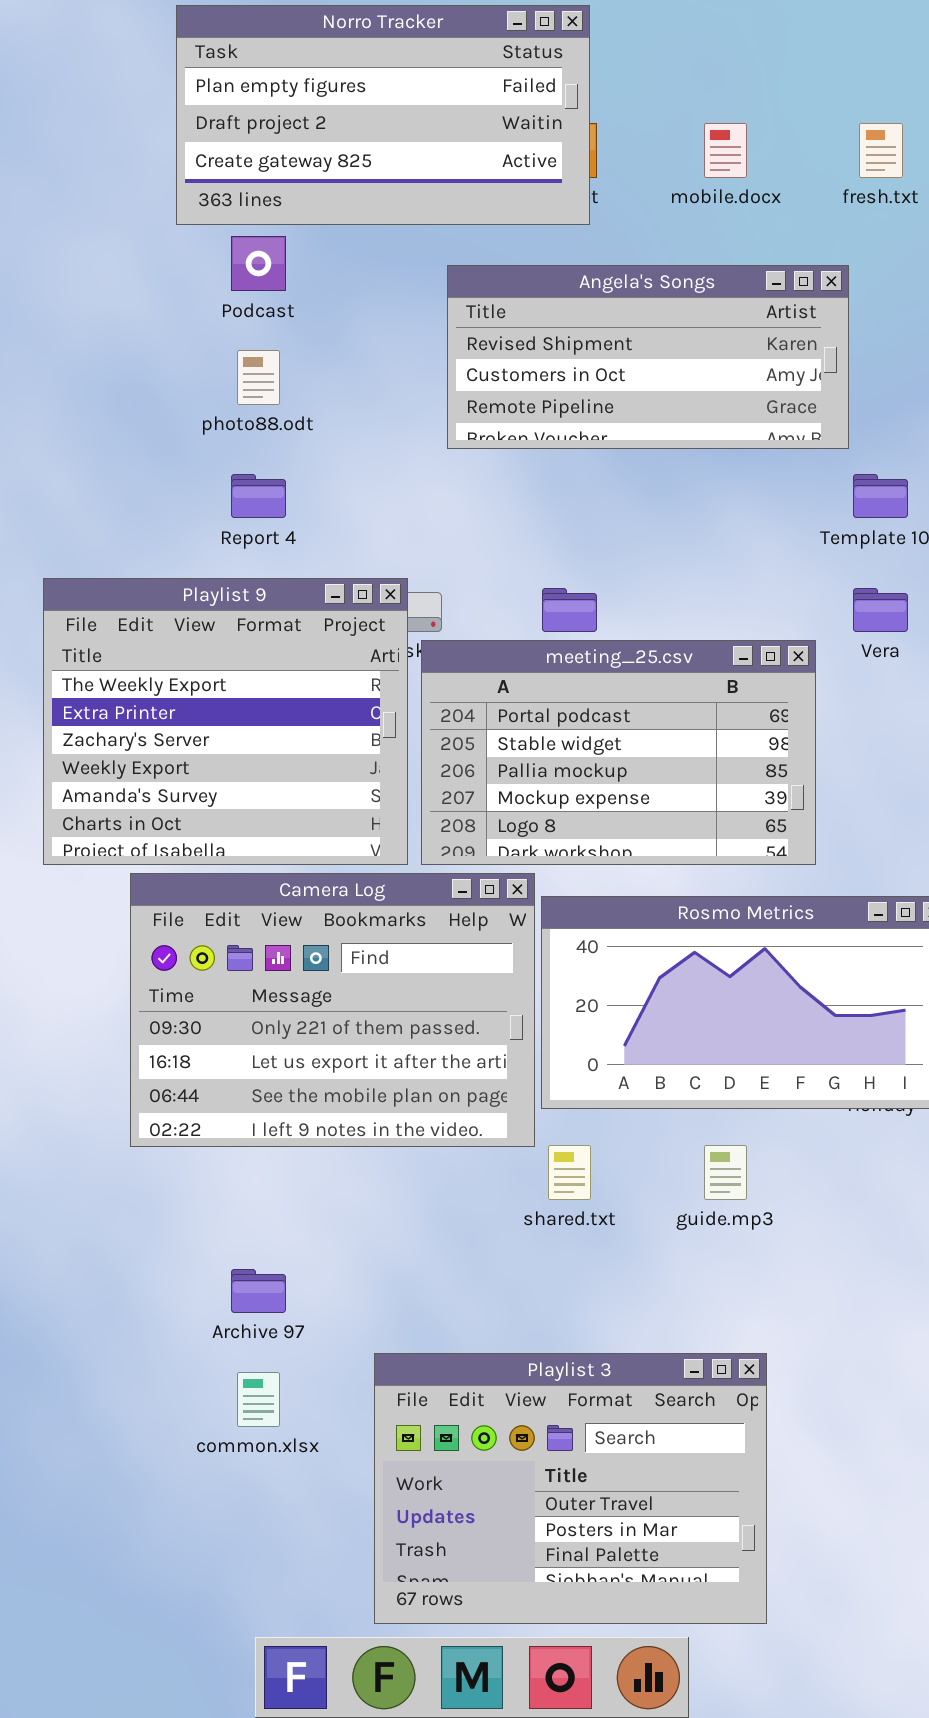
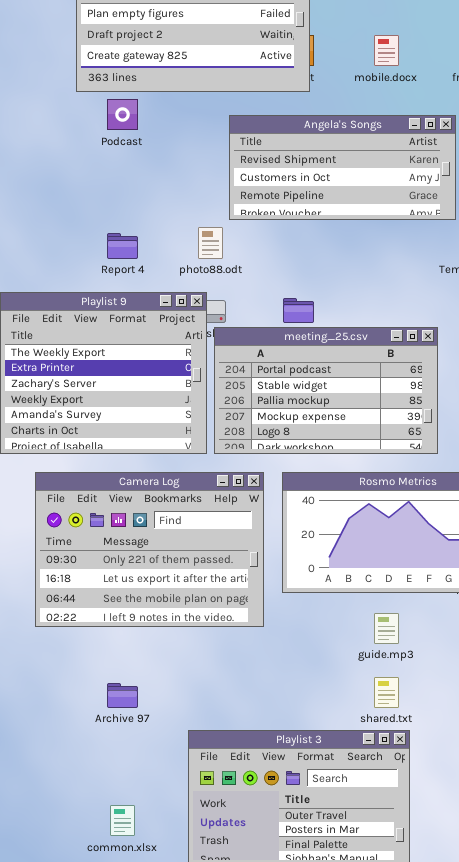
photo88.odt: [237,350,280,405] -> [198,227,223,259], moved
Camera Log: [130,873,535,1147] -> [35,472,264,627], moved
shared.txt: [548,1145,591,1200] -> [374,677,399,708], moved
common.xlsx: [237,1372,280,1427] -> [110,805,135,836], moved

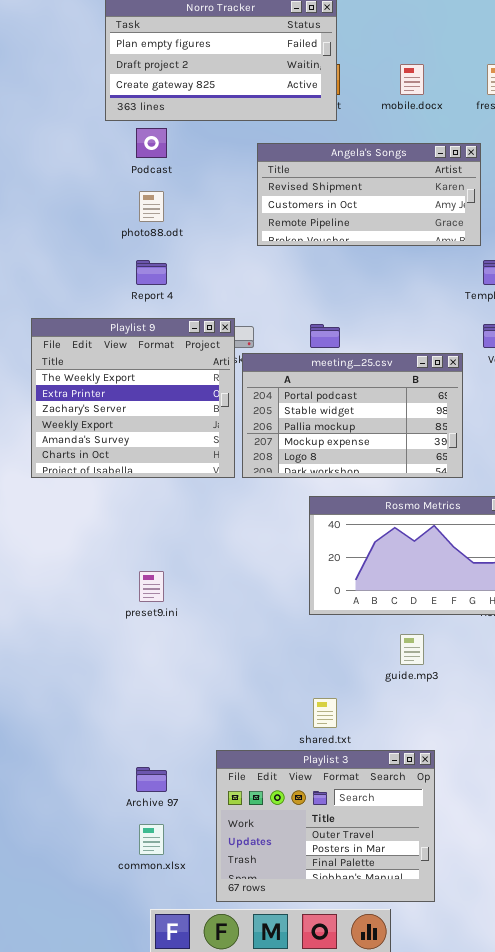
photo88.odt: [198,227,223,259] -> [139,191,164,222], moved
Camera Log: [35,472,264,627] -> none, closed
shared.txt: [374,677,399,708] -> [313,698,337,728], moved
Archive 97: [107,683,138,708] -> [136,767,167,792], moved

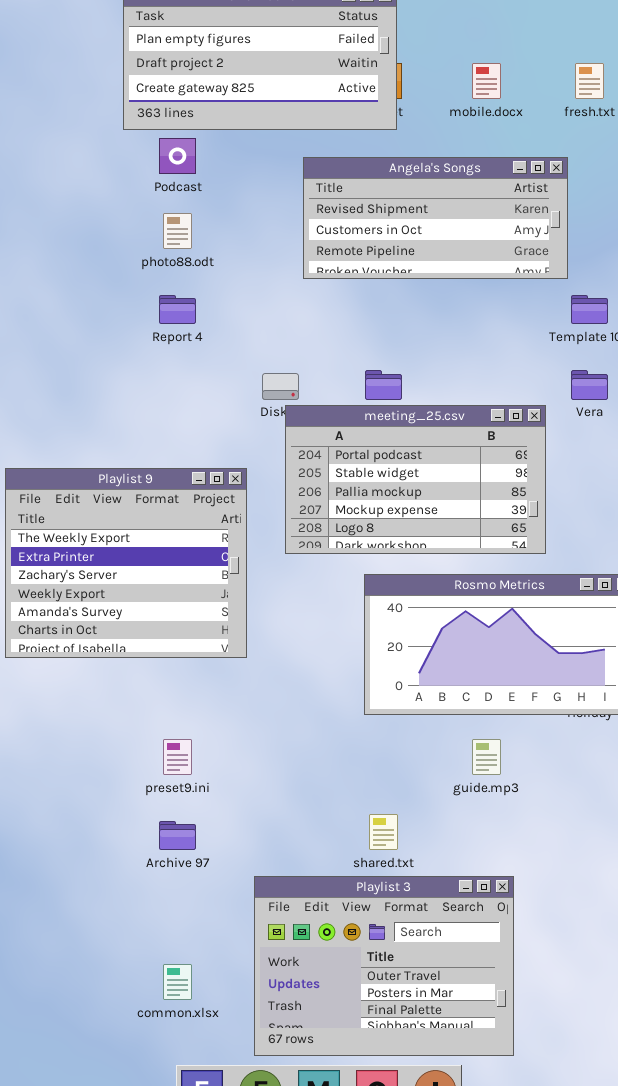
Playlist 9: [31,318,235,478] -> [5,468,247,658], moved
preset9.ini: [139,571,164,602] -> [163,739,192,775], moved
Archive 97: [136,767,167,792] -> [159,821,196,850], moved

